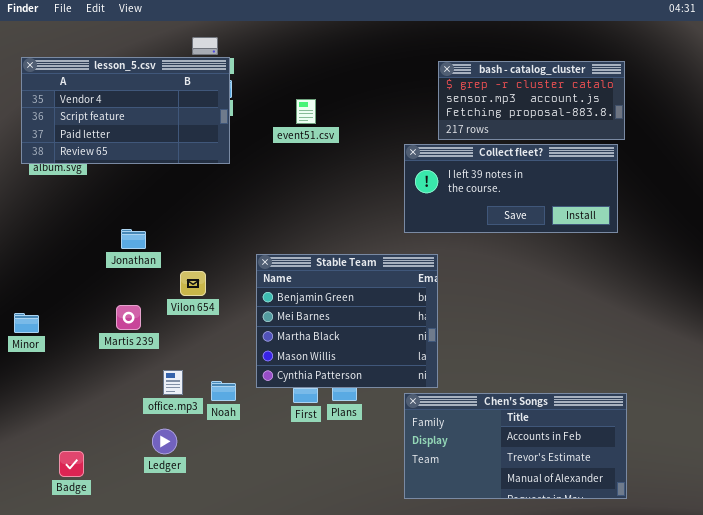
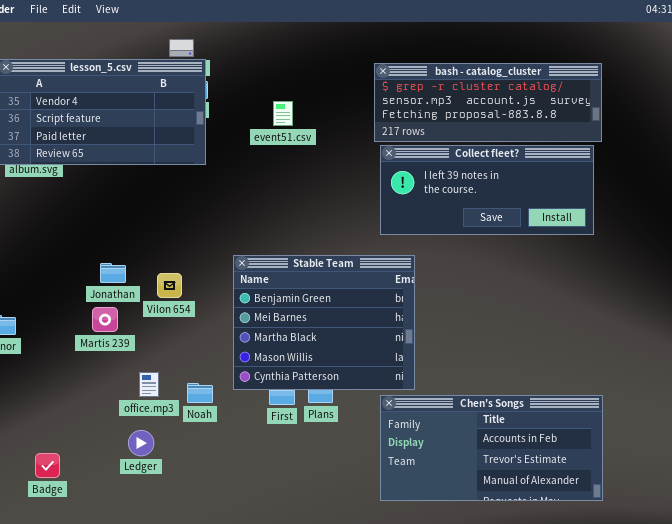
bash - catalog_cluster: [438,61,625,140] -> [374,63,602,142], resized
Jonathan: [121,229,146,249] -> [100,263,126,283], moved

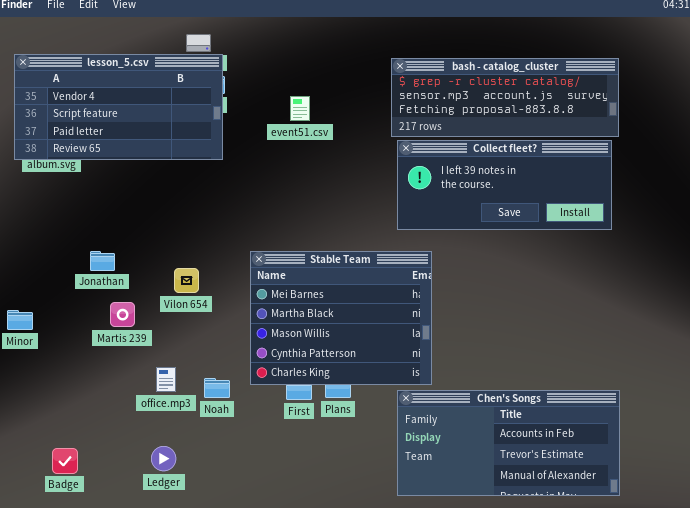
Stable Team: [233,255,415,390] -> [250,251,432,385], scrolled down 1 row
Jonathan: [100,263,126,283] -> [90,251,115,271], moved
Ledger: [128,430,154,456] -> [151,446,176,471], moved

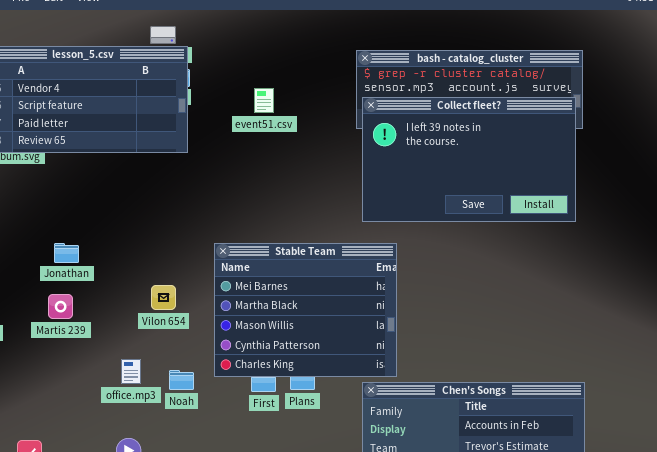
Collect fleet?: [397,140,612,230] -> [362,97,576,222], resized
Vilon 654: [174,268,199,293] -> [151,285,176,310], moved
Martis 239: [110,302,135,327] -> [48,294,73,319], moved

